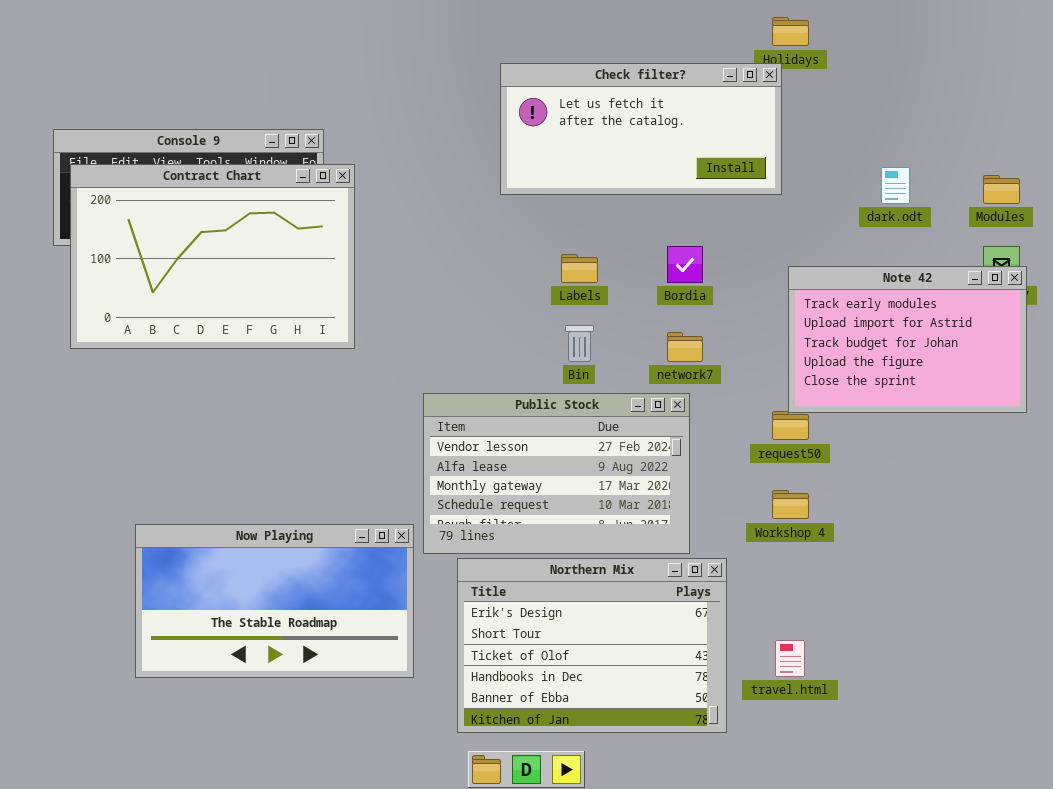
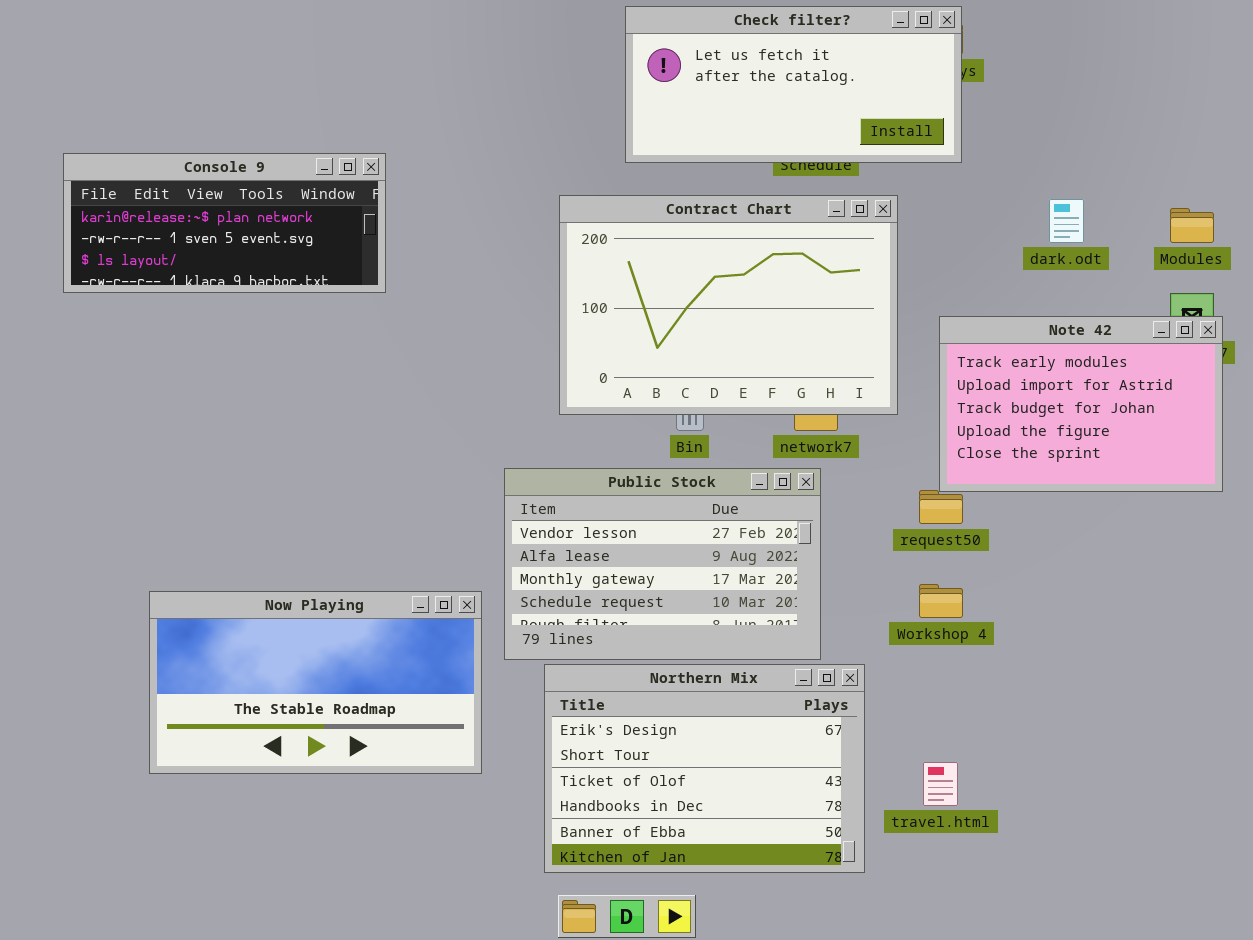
Check filter?: [500,63,782,195] -> [625,6,962,163], moved
Contract Chart: [70,164,355,349] -> [559,195,898,415], moved
Now Playing: [135,524,414,678] -> [149,591,482,774], moved

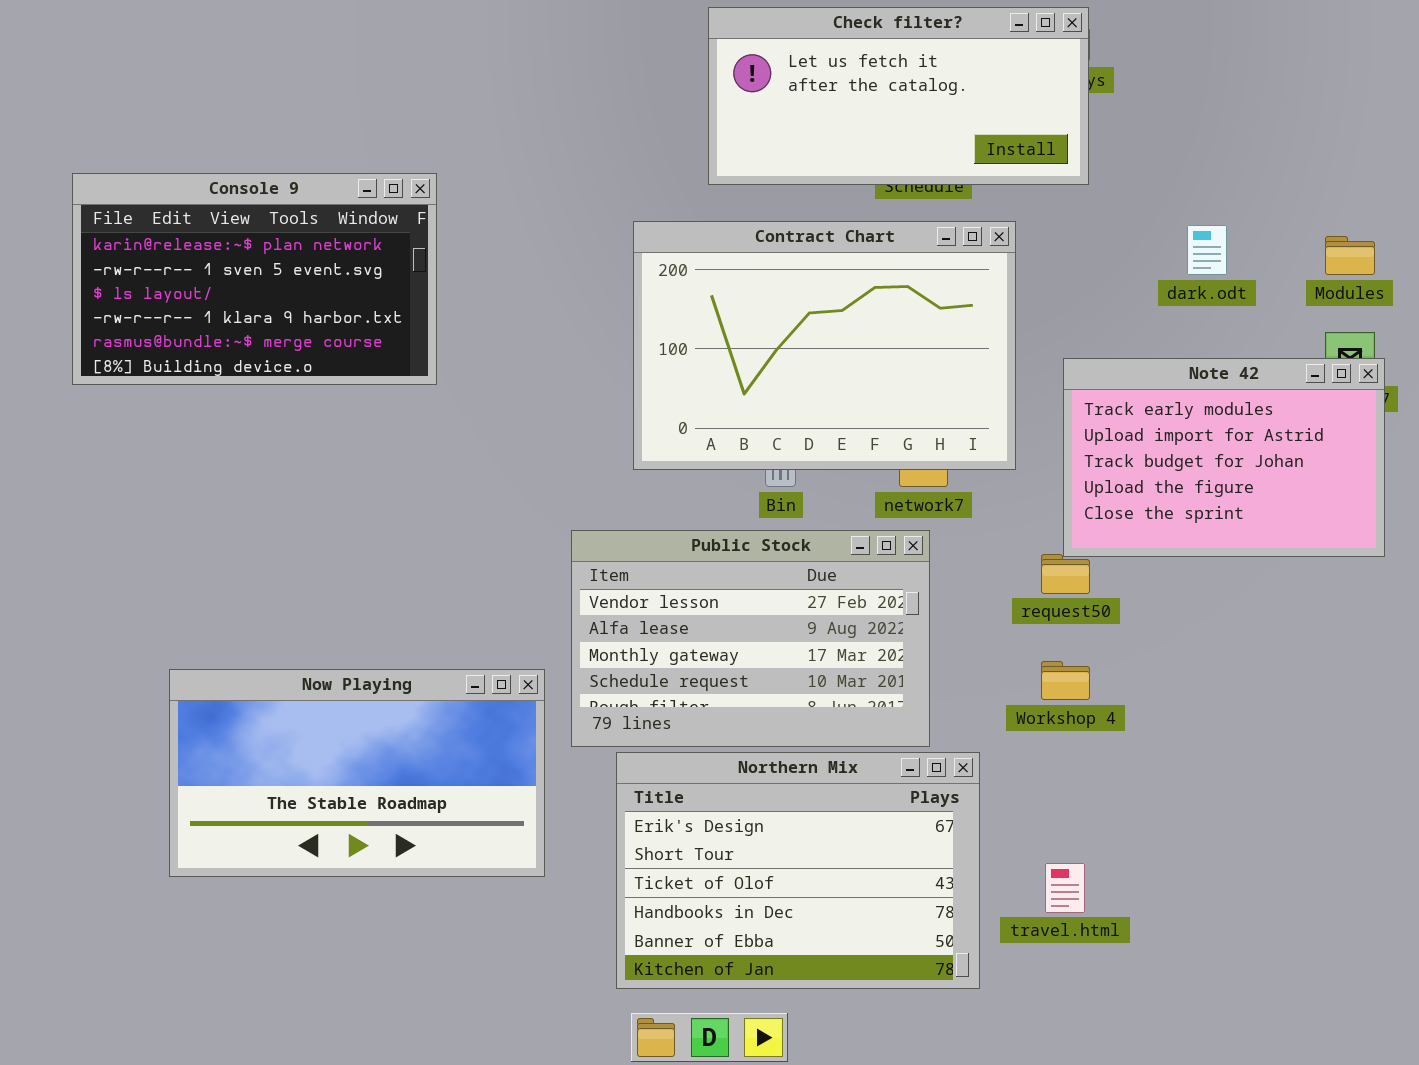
Console 9: [63,153,386,293] -> [72,173,437,385], resized

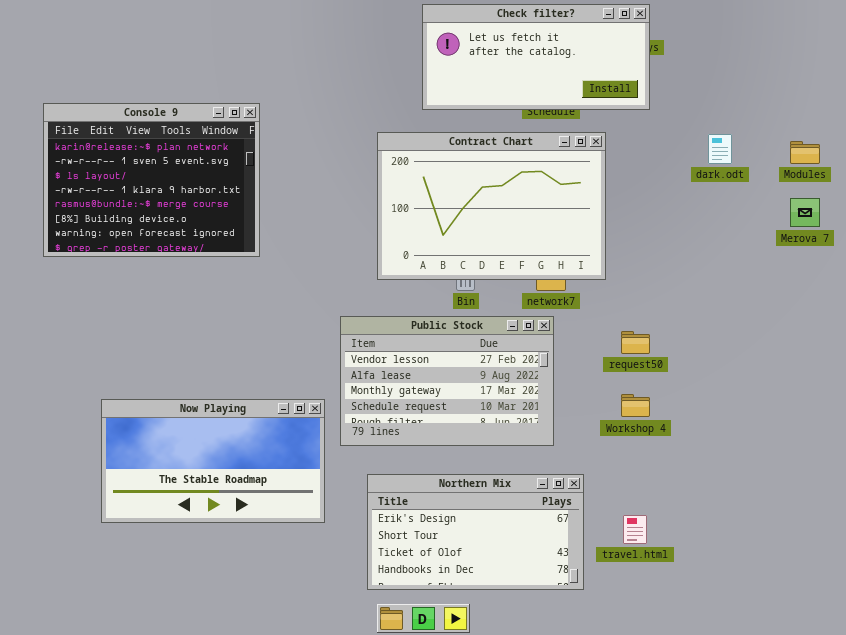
Console 9: [72,173,437,385] -> [43,103,260,257], resized
Note 42: [1063,358,1385,557] -> none, closed
Northern Mix: [616,752,980,989] -> [367,474,584,590], resized

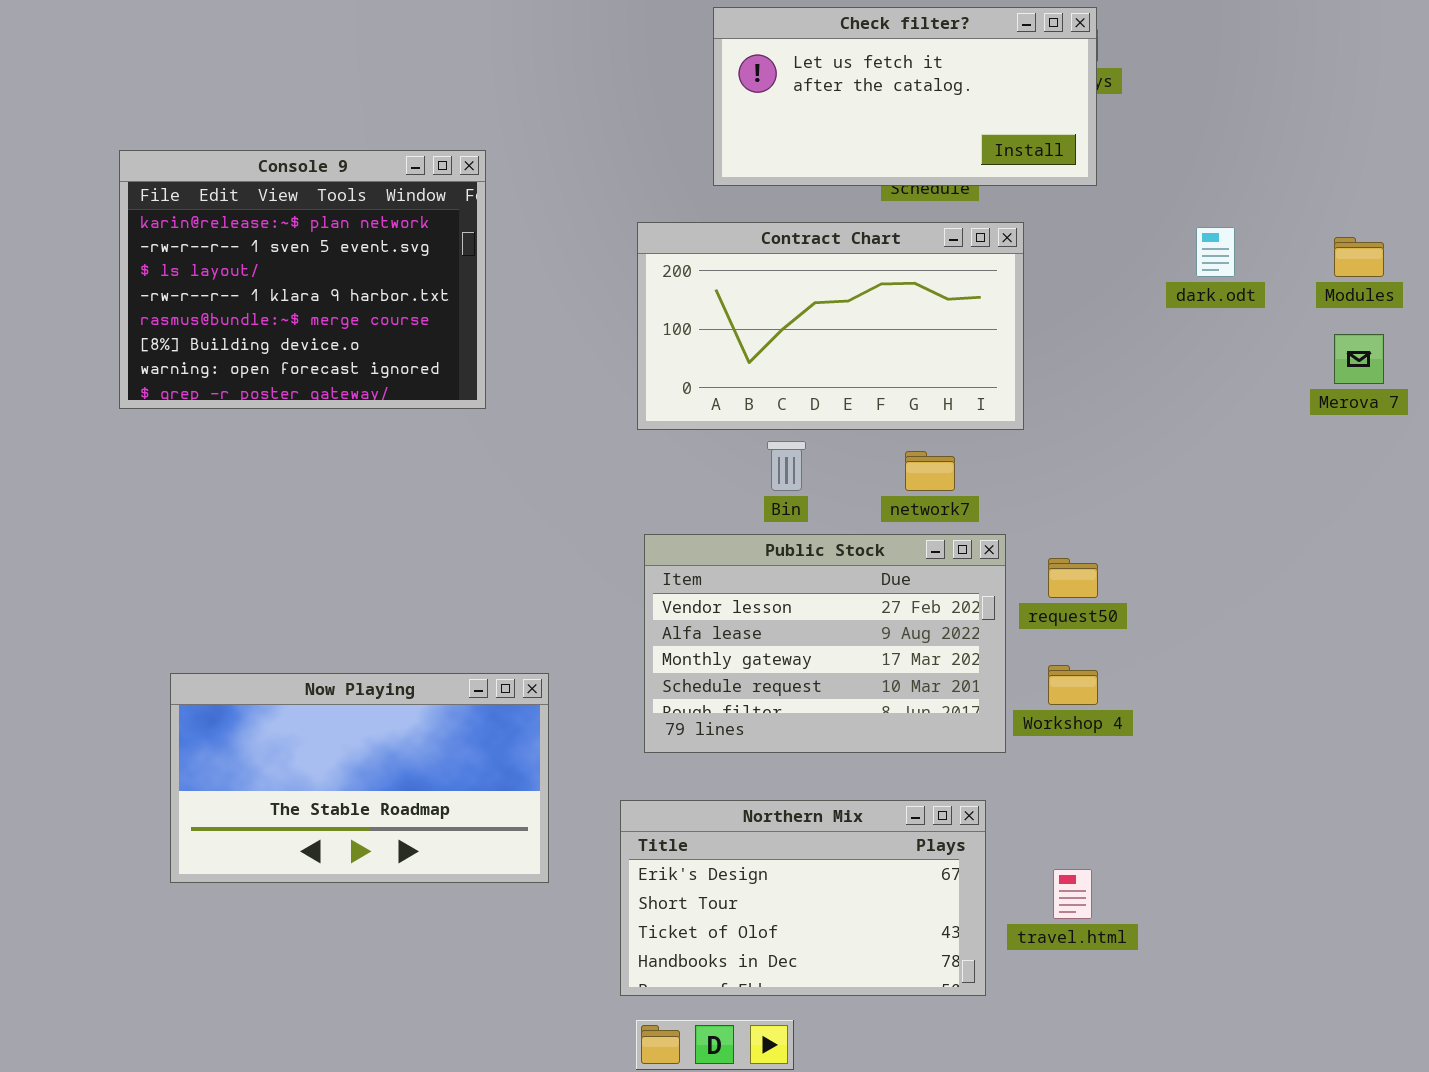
Console 9: [43,103,260,257] -> [119,150,486,409], moved
Contract Chart: [377,132,606,280] -> [637,222,1024,430], resized
Public Stock: [340,316,554,446] -> [644,534,1006,753], moved

